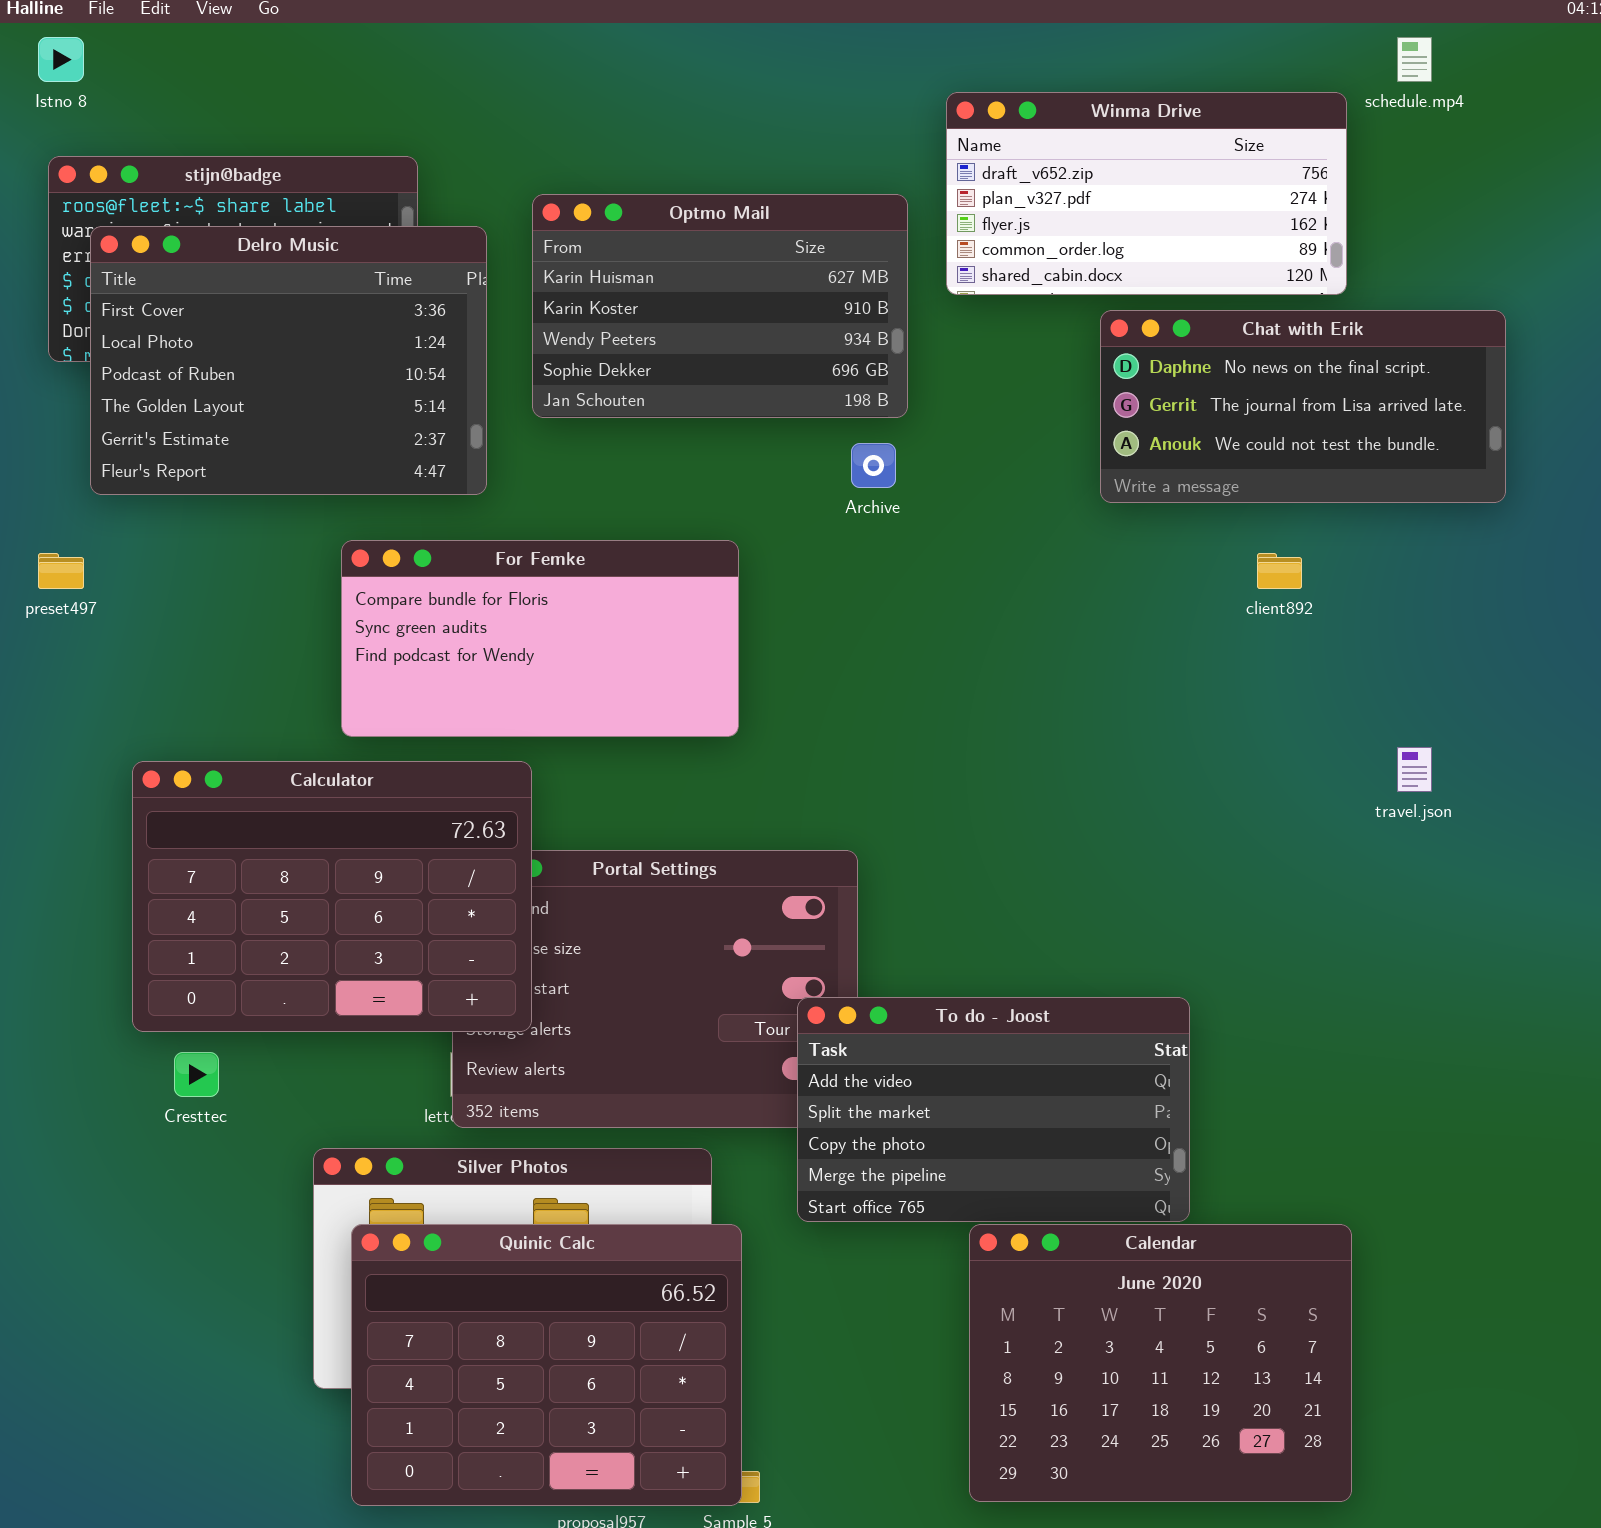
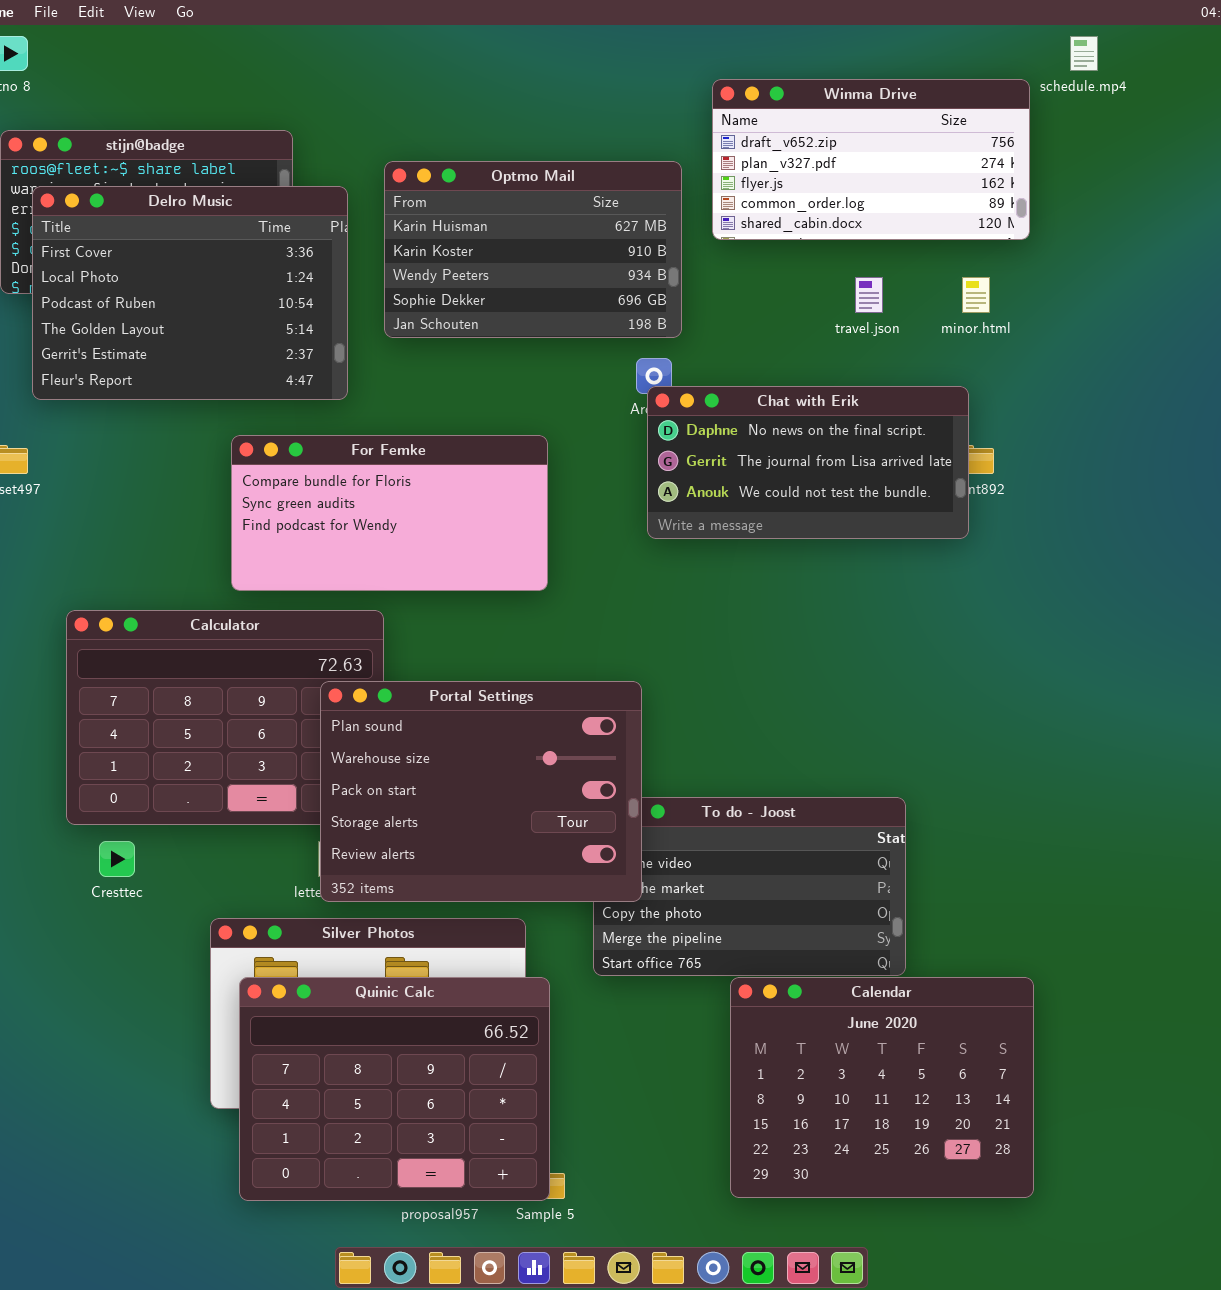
Chat with Erik: [1100,310,1506,503] -> [647,386,969,539], moved
travel.json: [1397,747,1432,792] -> [855,277,883,313], moved
Portal Settings: [452,850,858,1128] -> [320,681,642,902], raised

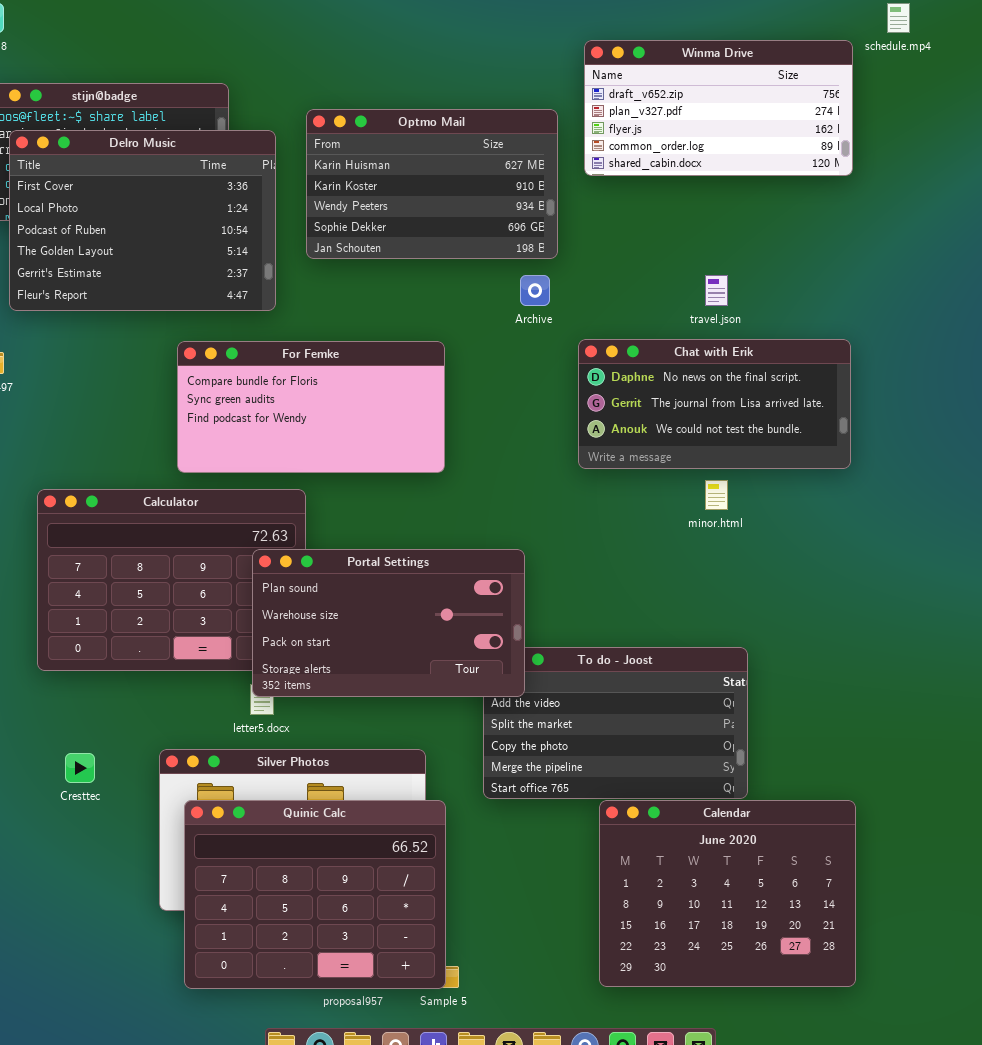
travel.json: [855,277,883,313] -> [705,275,728,306], moved
minor.html: [962,277,990,313] -> [705,480,728,510], moved
Chat with Erik: [647,386,969,539] -> [578,339,851,469], moved
Portal Settings: [320,681,642,902] -> [252,549,525,697], resized
Cresttec: [99,841,135,877] -> [65,753,95,783], moved

